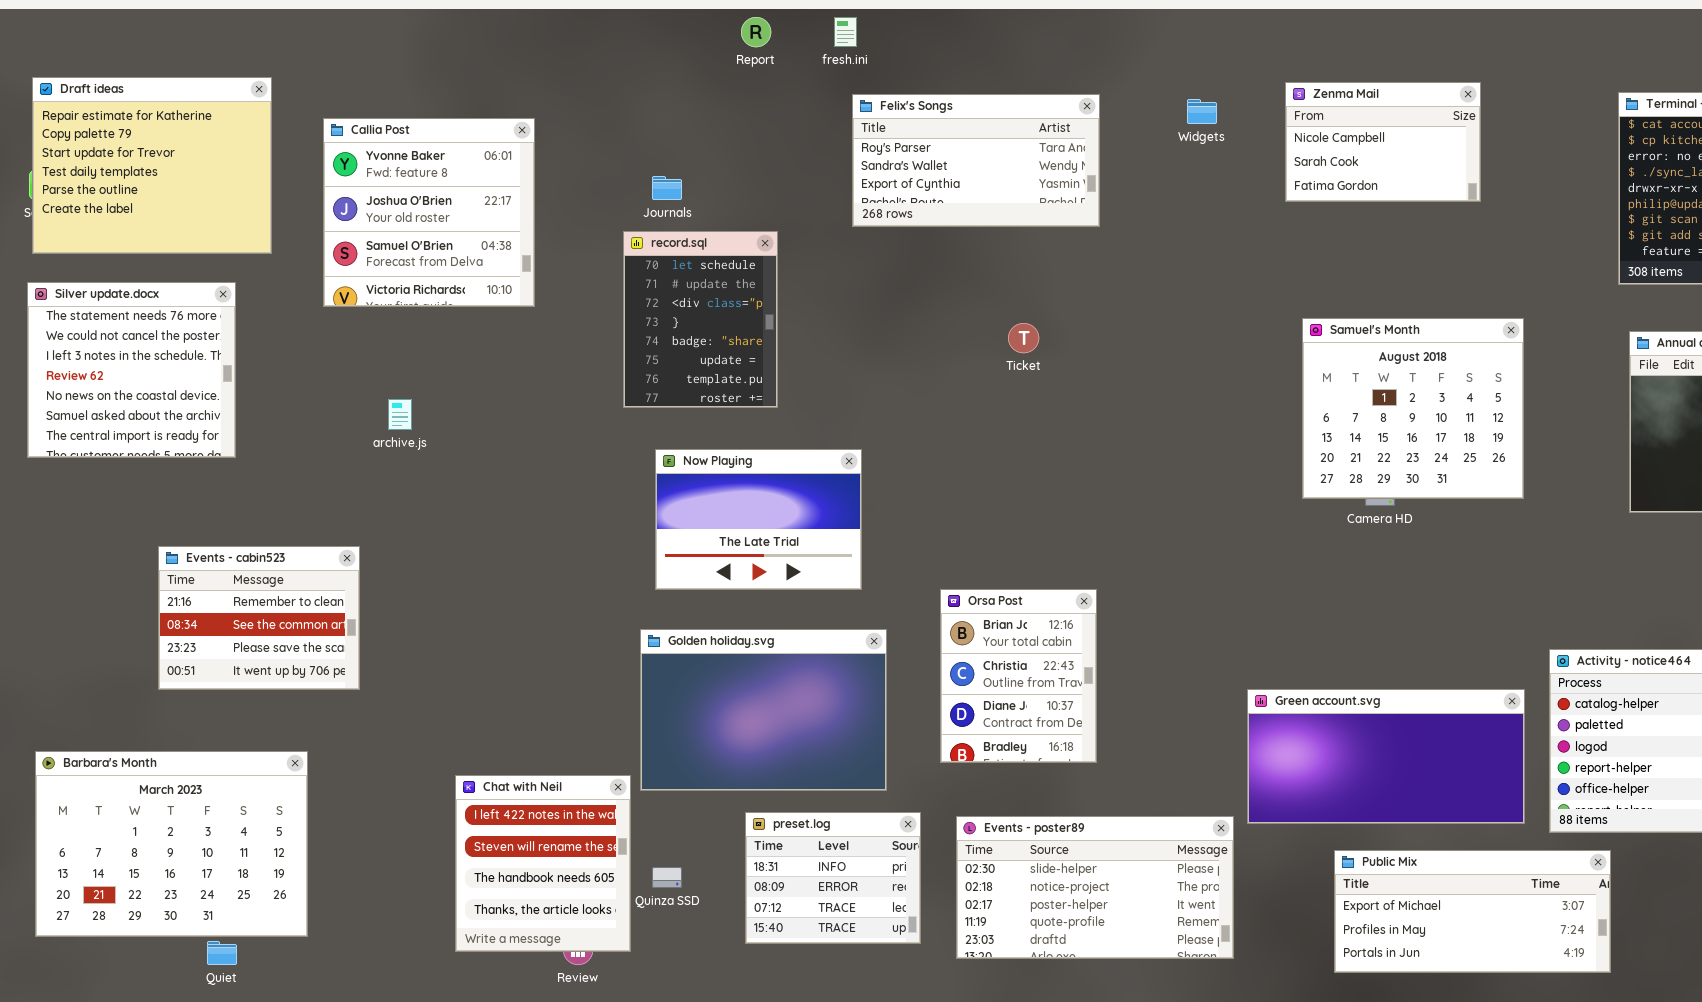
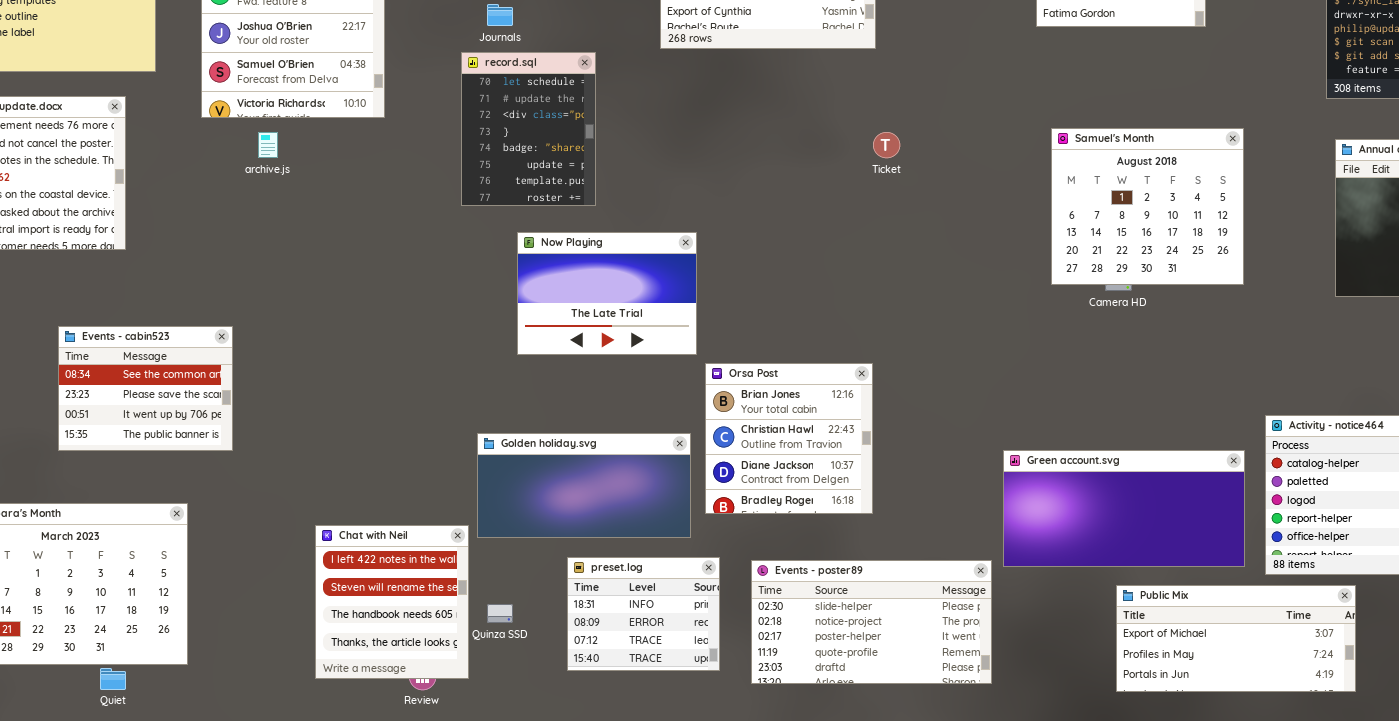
Ticket: [1008,323,1039,353] -> [873,132,900,158], moved
archive.js: [388,399,412,430] -> [258,132,278,158], moved
Now Playing: [655,449,862,590] -> [517,232,697,355], moved
Events - cabin523: [158,546,360,690] -> [58,326,233,451], scrolled down 1 row
Orsa Post: [940,589,1097,763] -> [705,363,873,514], resized
Golden holiday.svg: [640,629,887,791] -> [477,433,691,538], resized
Public Mix: [1334,850,1611,973] -> [1116,585,1356,692], moved

